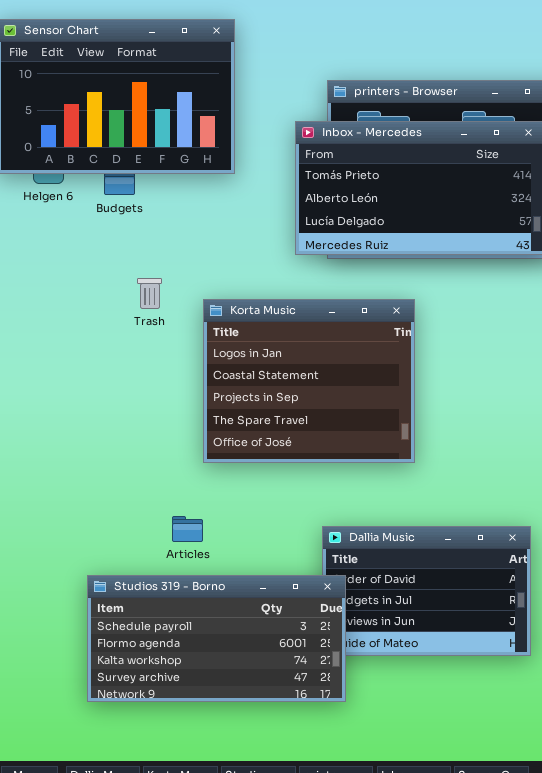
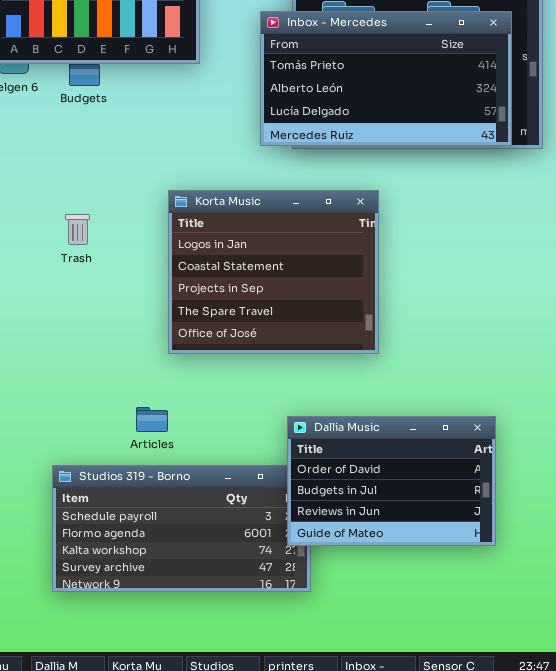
Trash: [137,278,162,309] -> [65,214,90,245], moved
Dallia Music: [322,526,531,656] -> [287,416,496,546], raised

